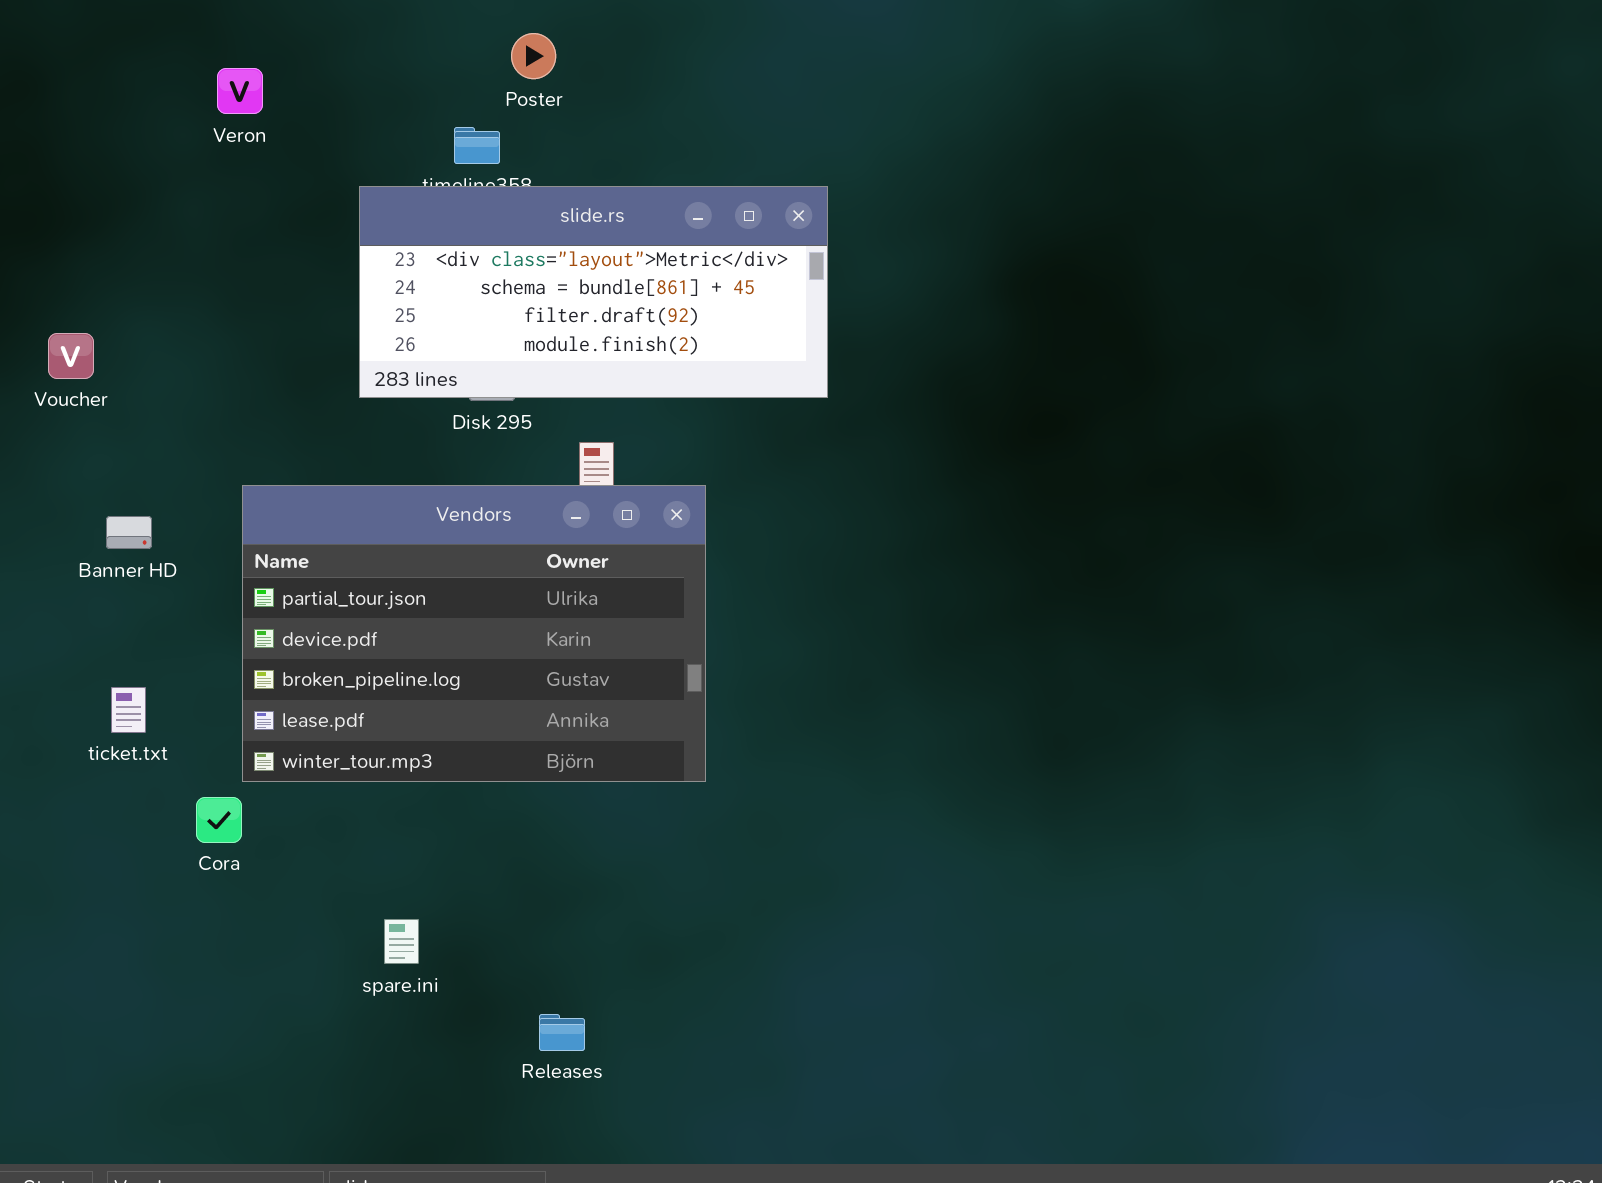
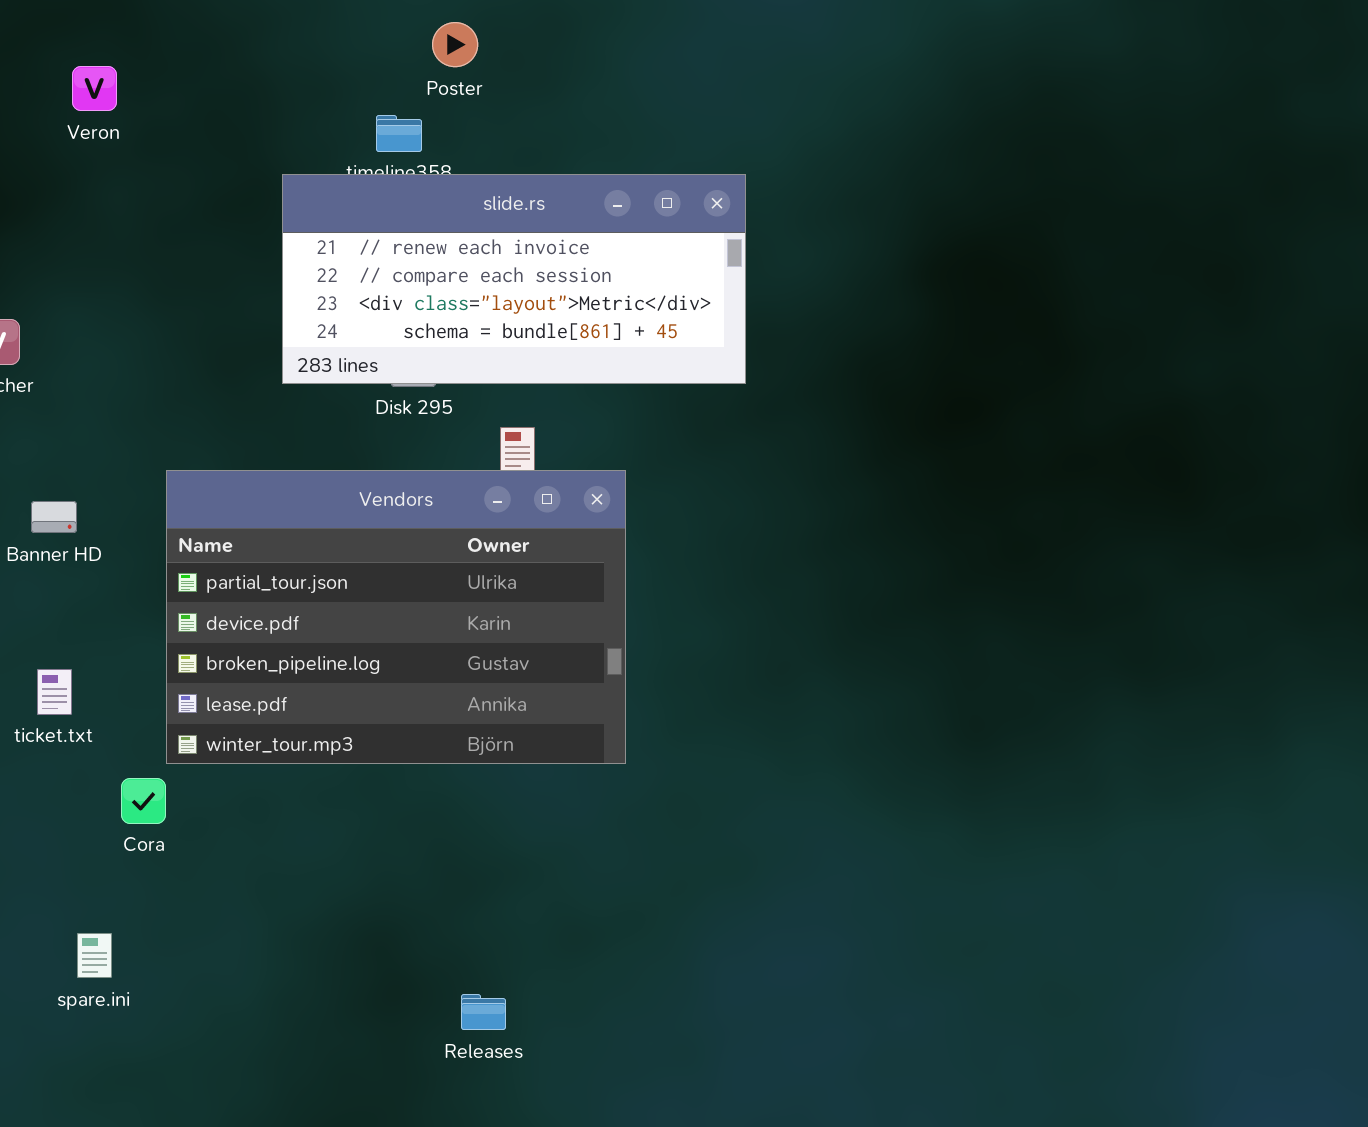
Veron: [217,68,263,114] -> [72,66,117,111], moved
slide.rs: [359,186,828,398] -> [282,174,746,384], scrolled up 2 rows
spare.ini: [384,919,419,964] -> [77,933,112,978], moved

